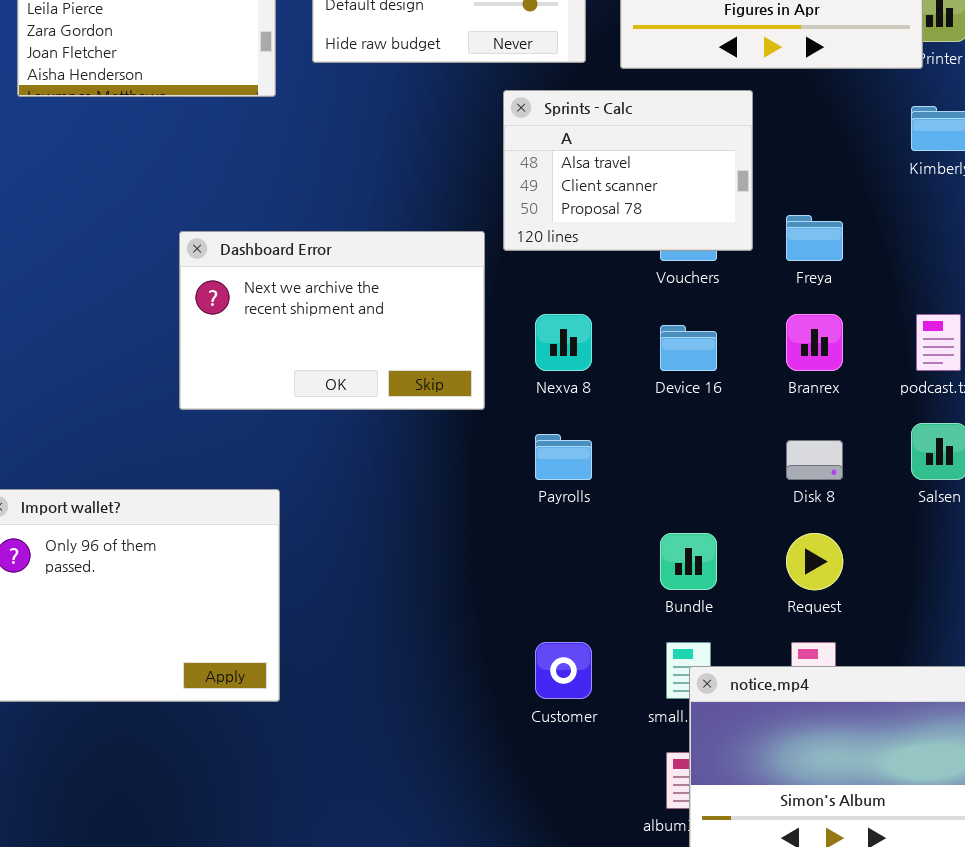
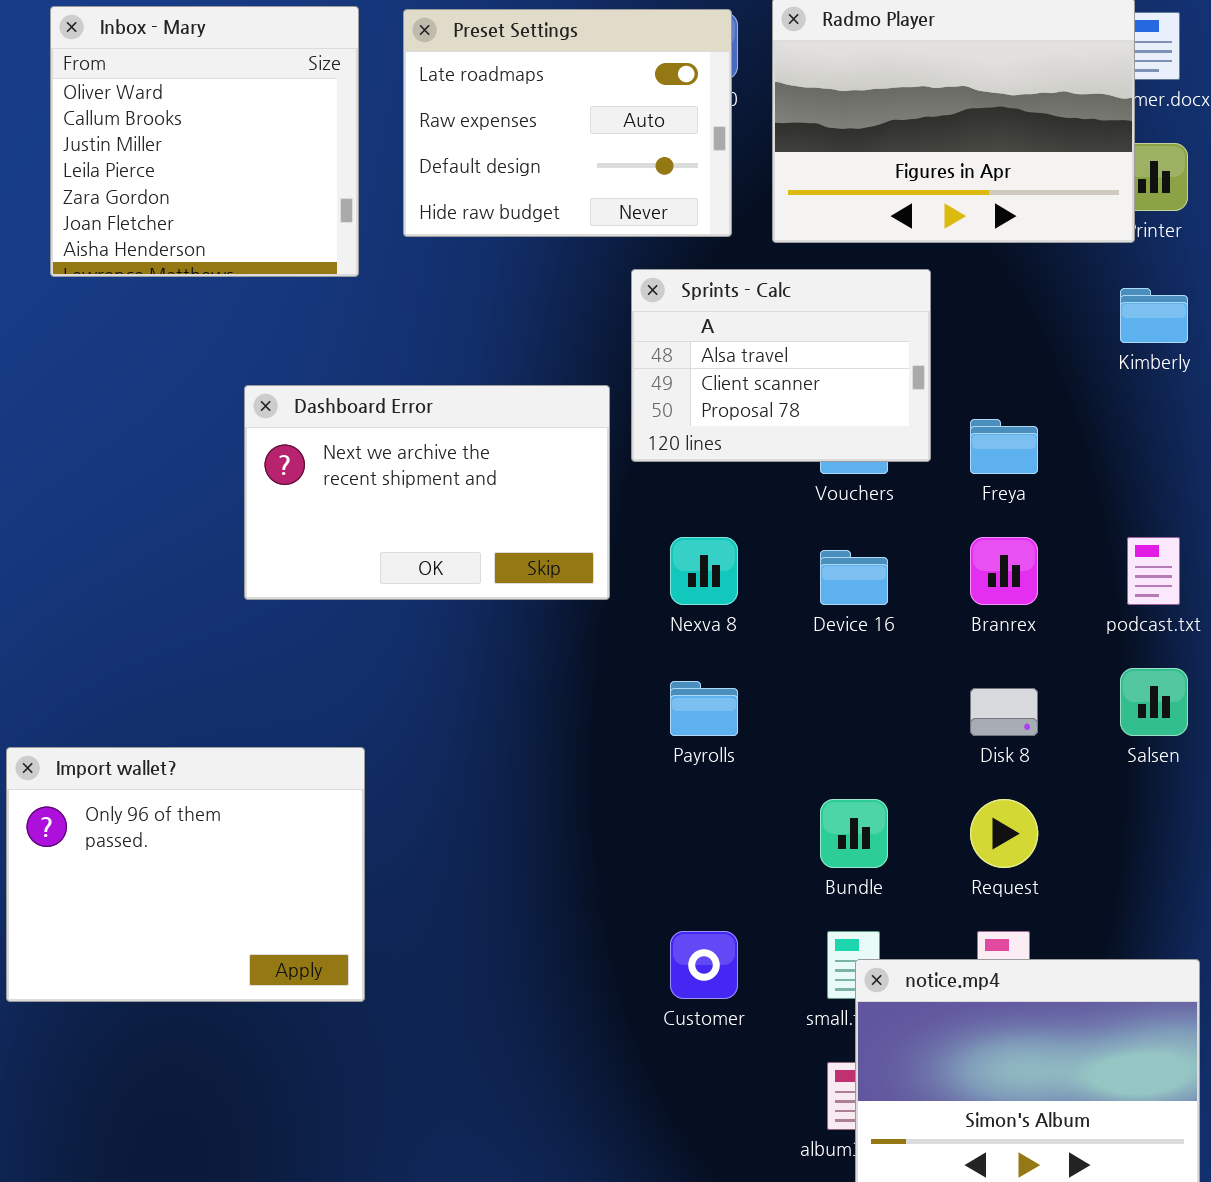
Dashboard Error: [179,231,485,410] -> [244,385,610,600], moved

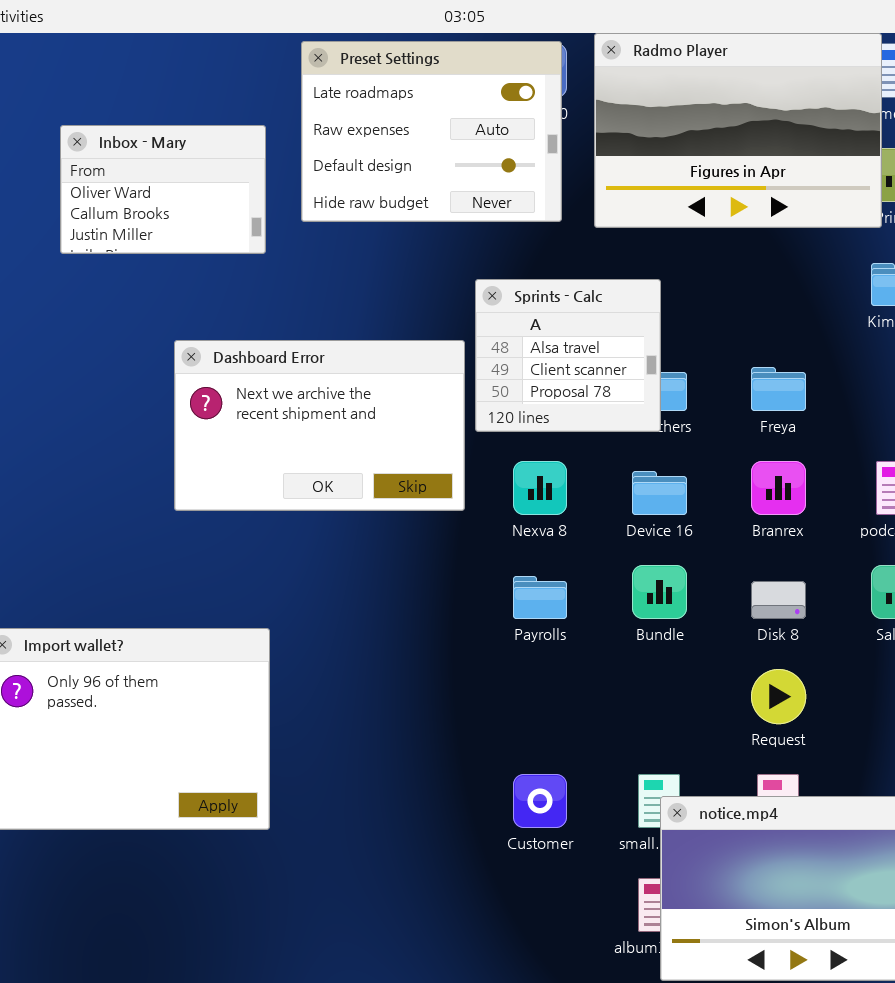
Inbox - Mary: [50,6,359,277] -> [60,125,266,254], resized
Sprints - Calc: [631,269,931,462] -> [475,279,661,432], moved, resized
Bundle: [820,799,888,868] -> [632,565,687,619], moved

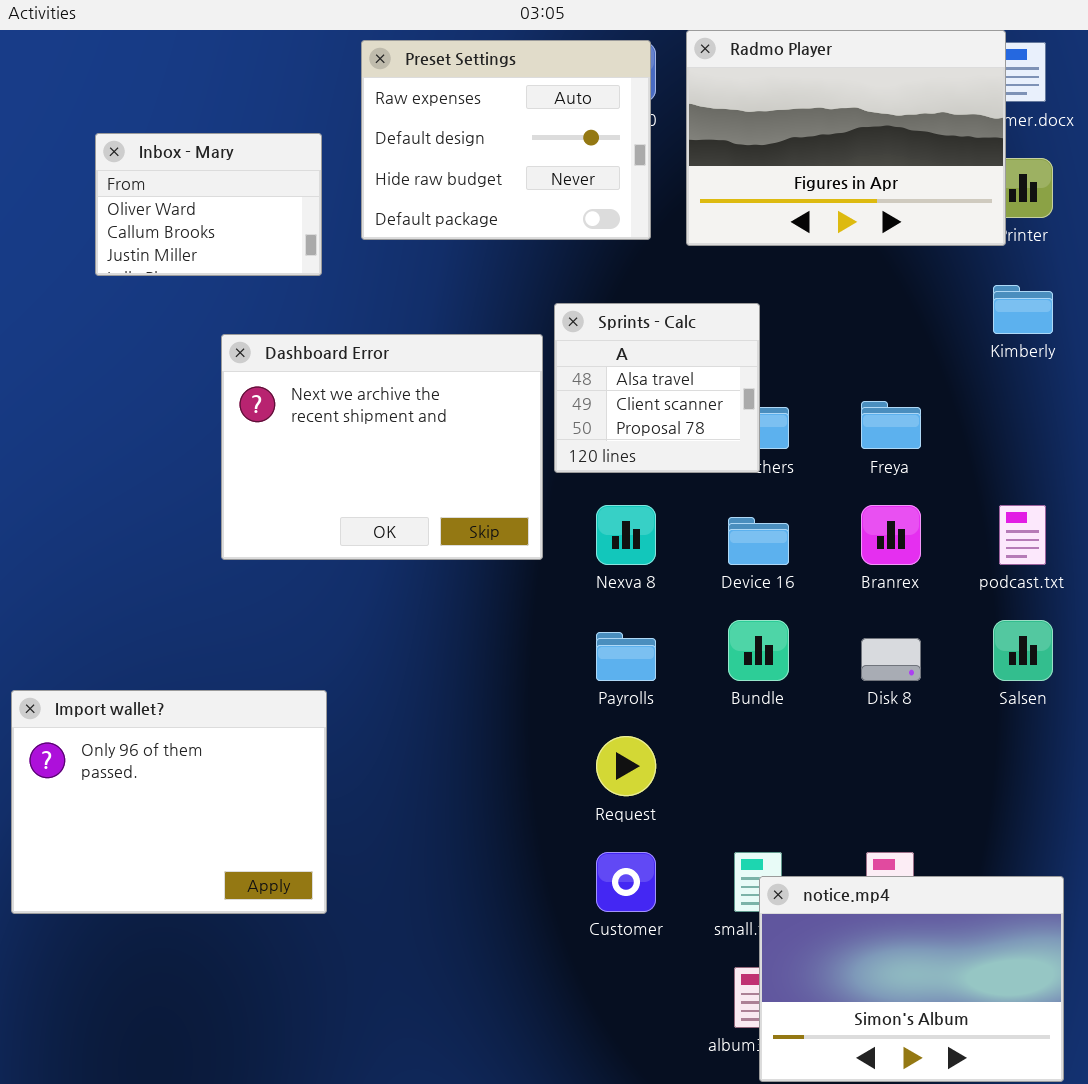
Preset Settings: [301,41,562,222] -> [361,40,651,240], scrolled down 1 row
Dashboard Error: [174,340,465,511] -> [221,334,543,560], resized
Request: [751,669,806,724] -> [596,736,656,796], moved

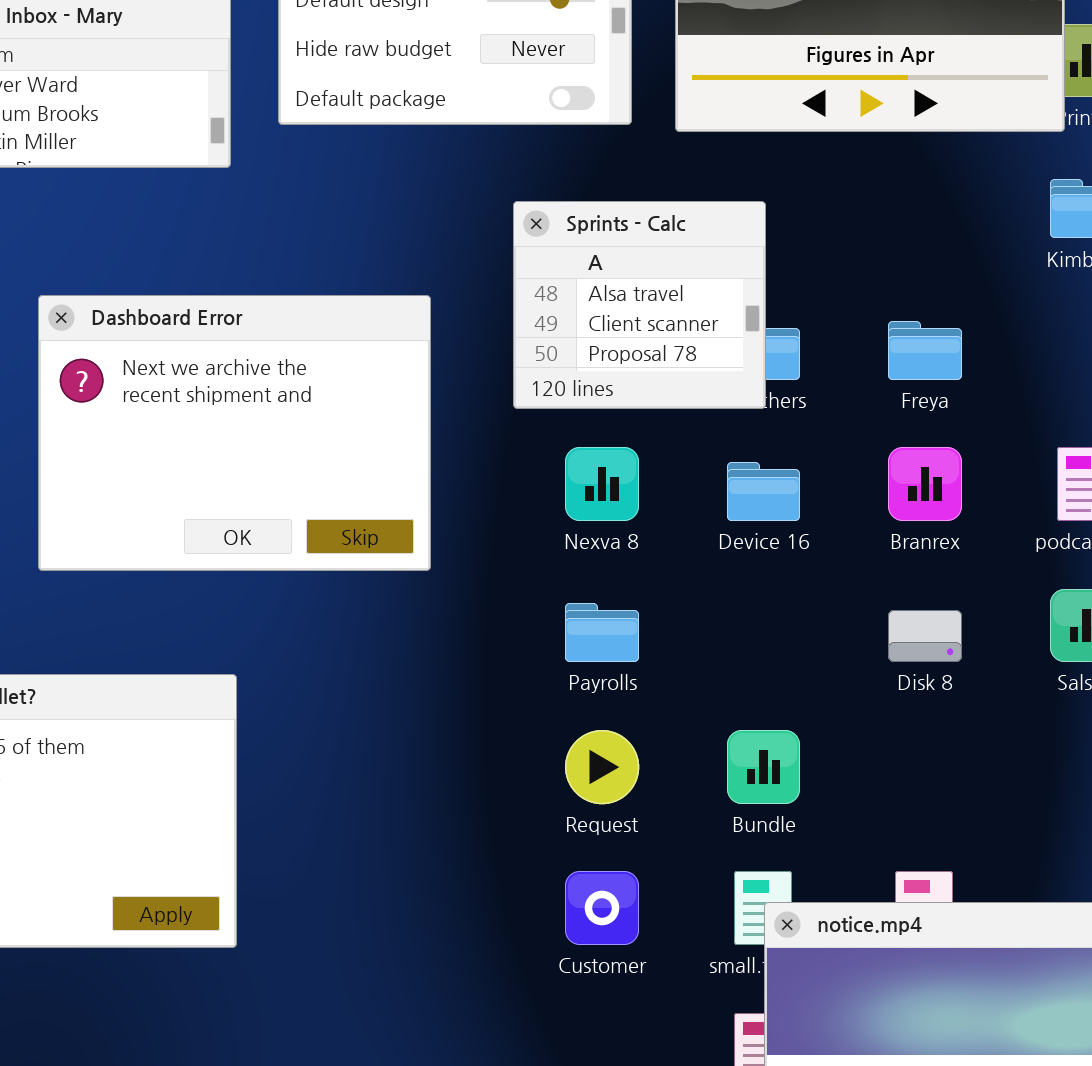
Dashboard Error: [221,334,543,560] -> [38,295,431,571], moved
Bundle: [728,620,789,681] -> [727,730,800,804], moved

